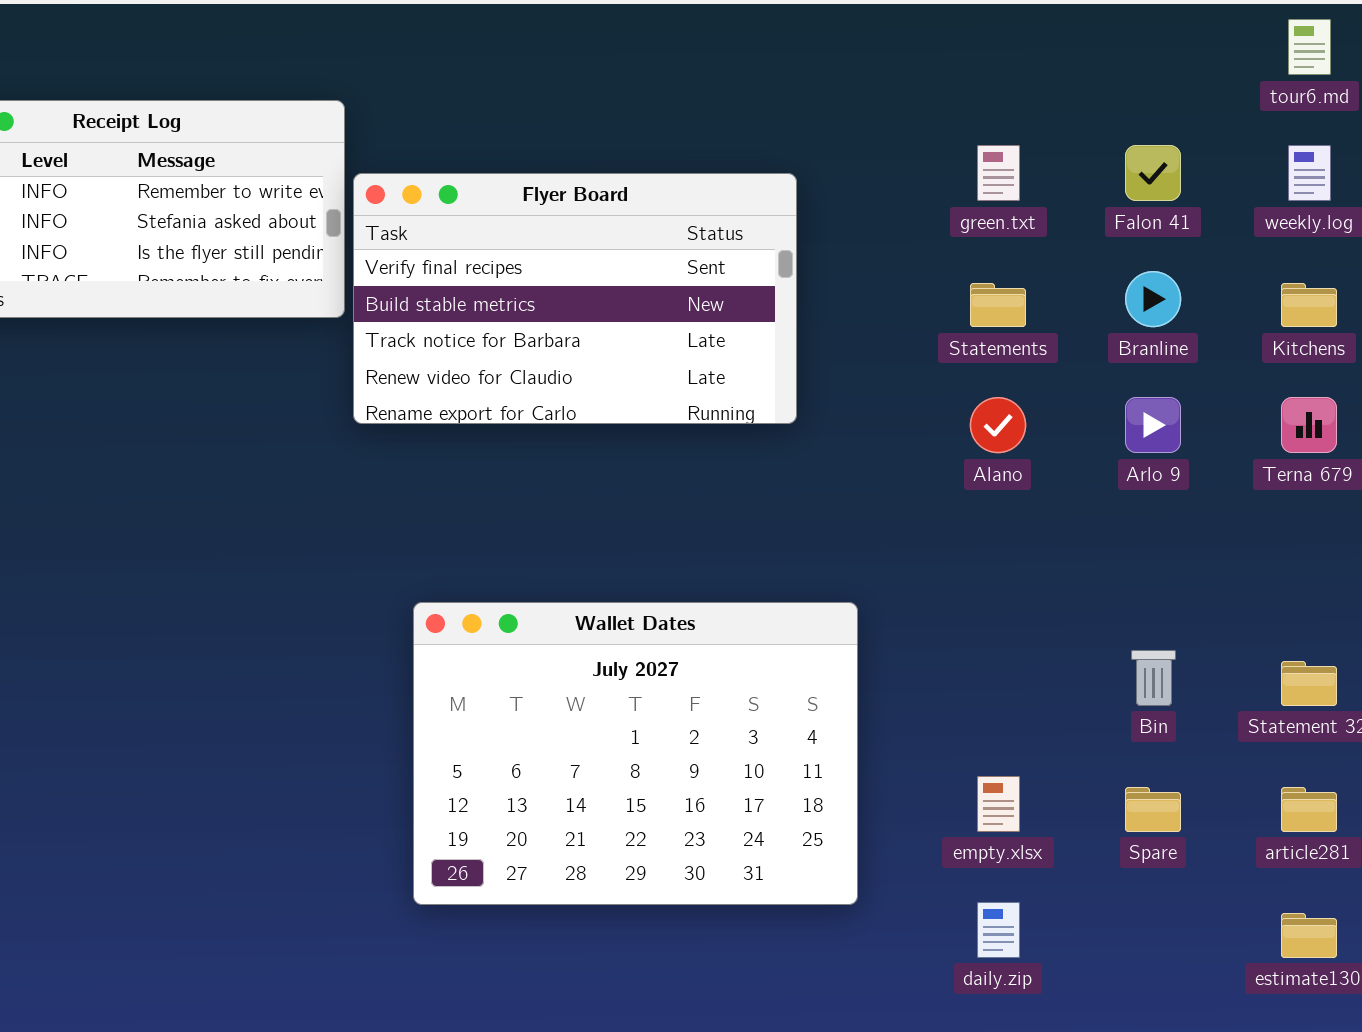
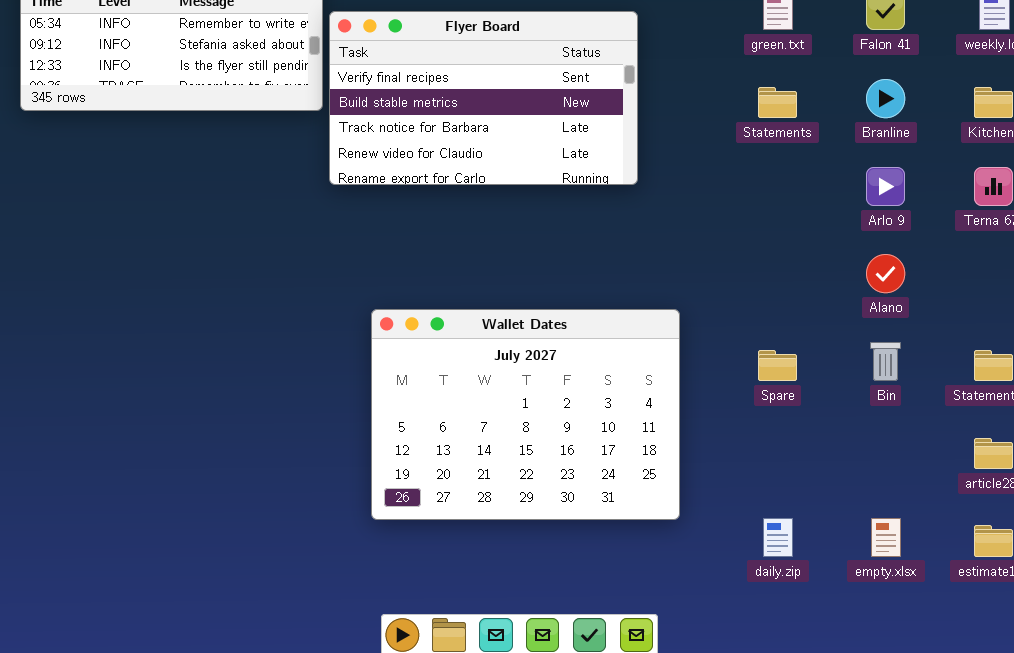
Alano: [970,397,1026,453] -> [866,254,905,293], moved
empty.xlsx: [977,776,1020,832] -> [871,518,901,557], moved
Spare: [1125,787,1181,832] -> [758,350,797,381], moved

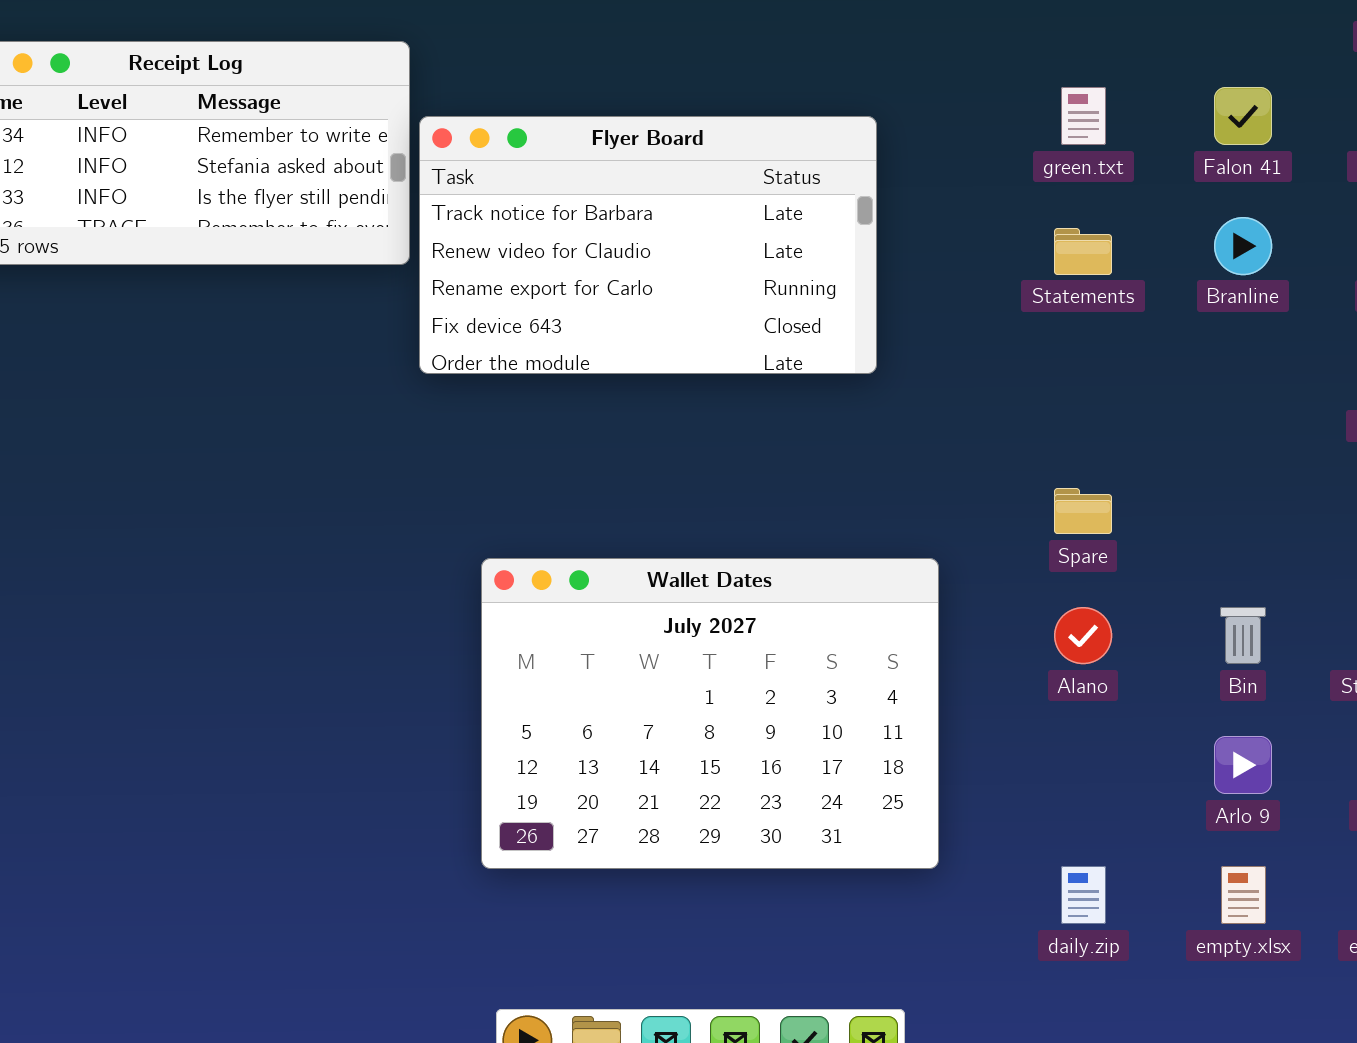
Flyer Board: [329,11,638,185] -> [419,116,877,374], scrolled down 2 rows
Arlo 9: [866,167,905,206] -> [1214,736,1272,794], moved
Alano: [866,254,905,293] -> [1054,607,1112,664], moved
Spare: [758,350,797,381] -> [1054,488,1112,534], moved

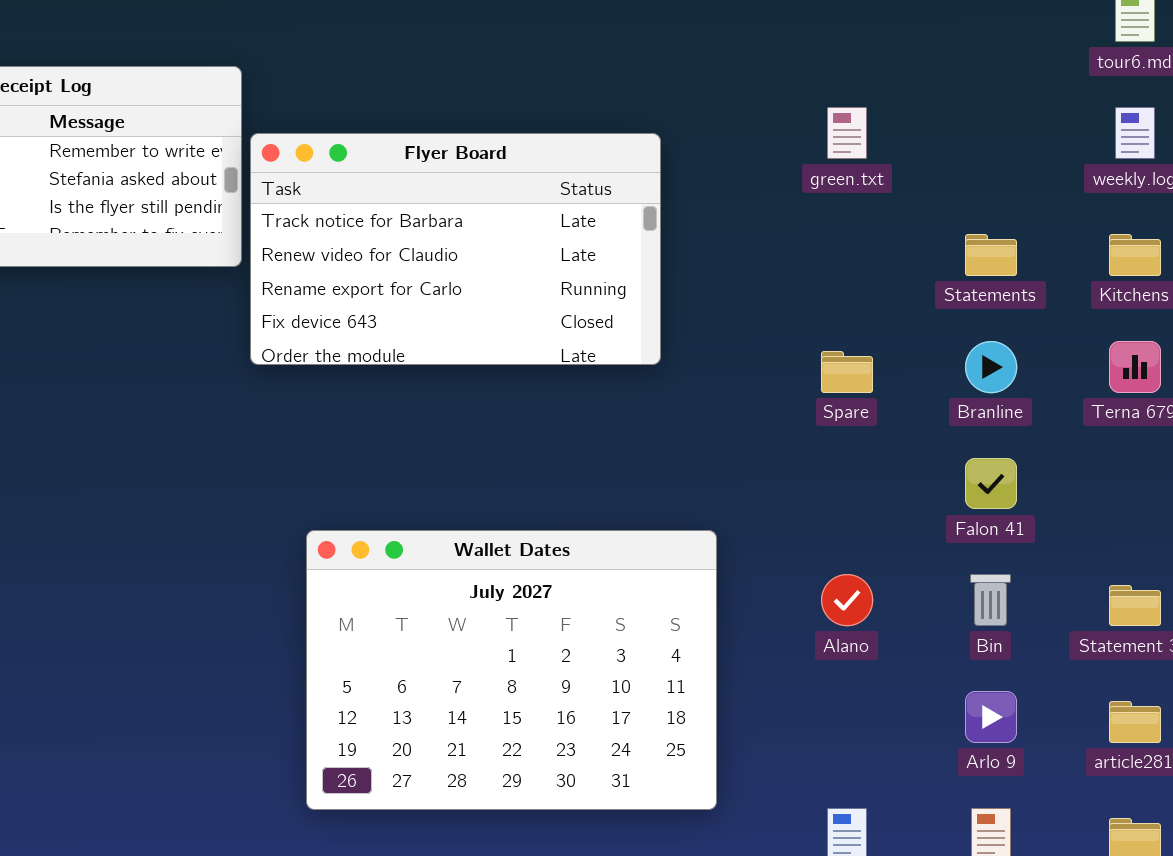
Falon 41: [1214,87,1272,145] -> [965,458,1017,509], moved
Branline: [1214,217,1272,275] -> [965,341,1017,393], moved
Statements: [1054,228,1112,275] -> [965,234,1017,276], moved
Spare: [1054,488,1112,534] -> [821,351,873,393], moved

